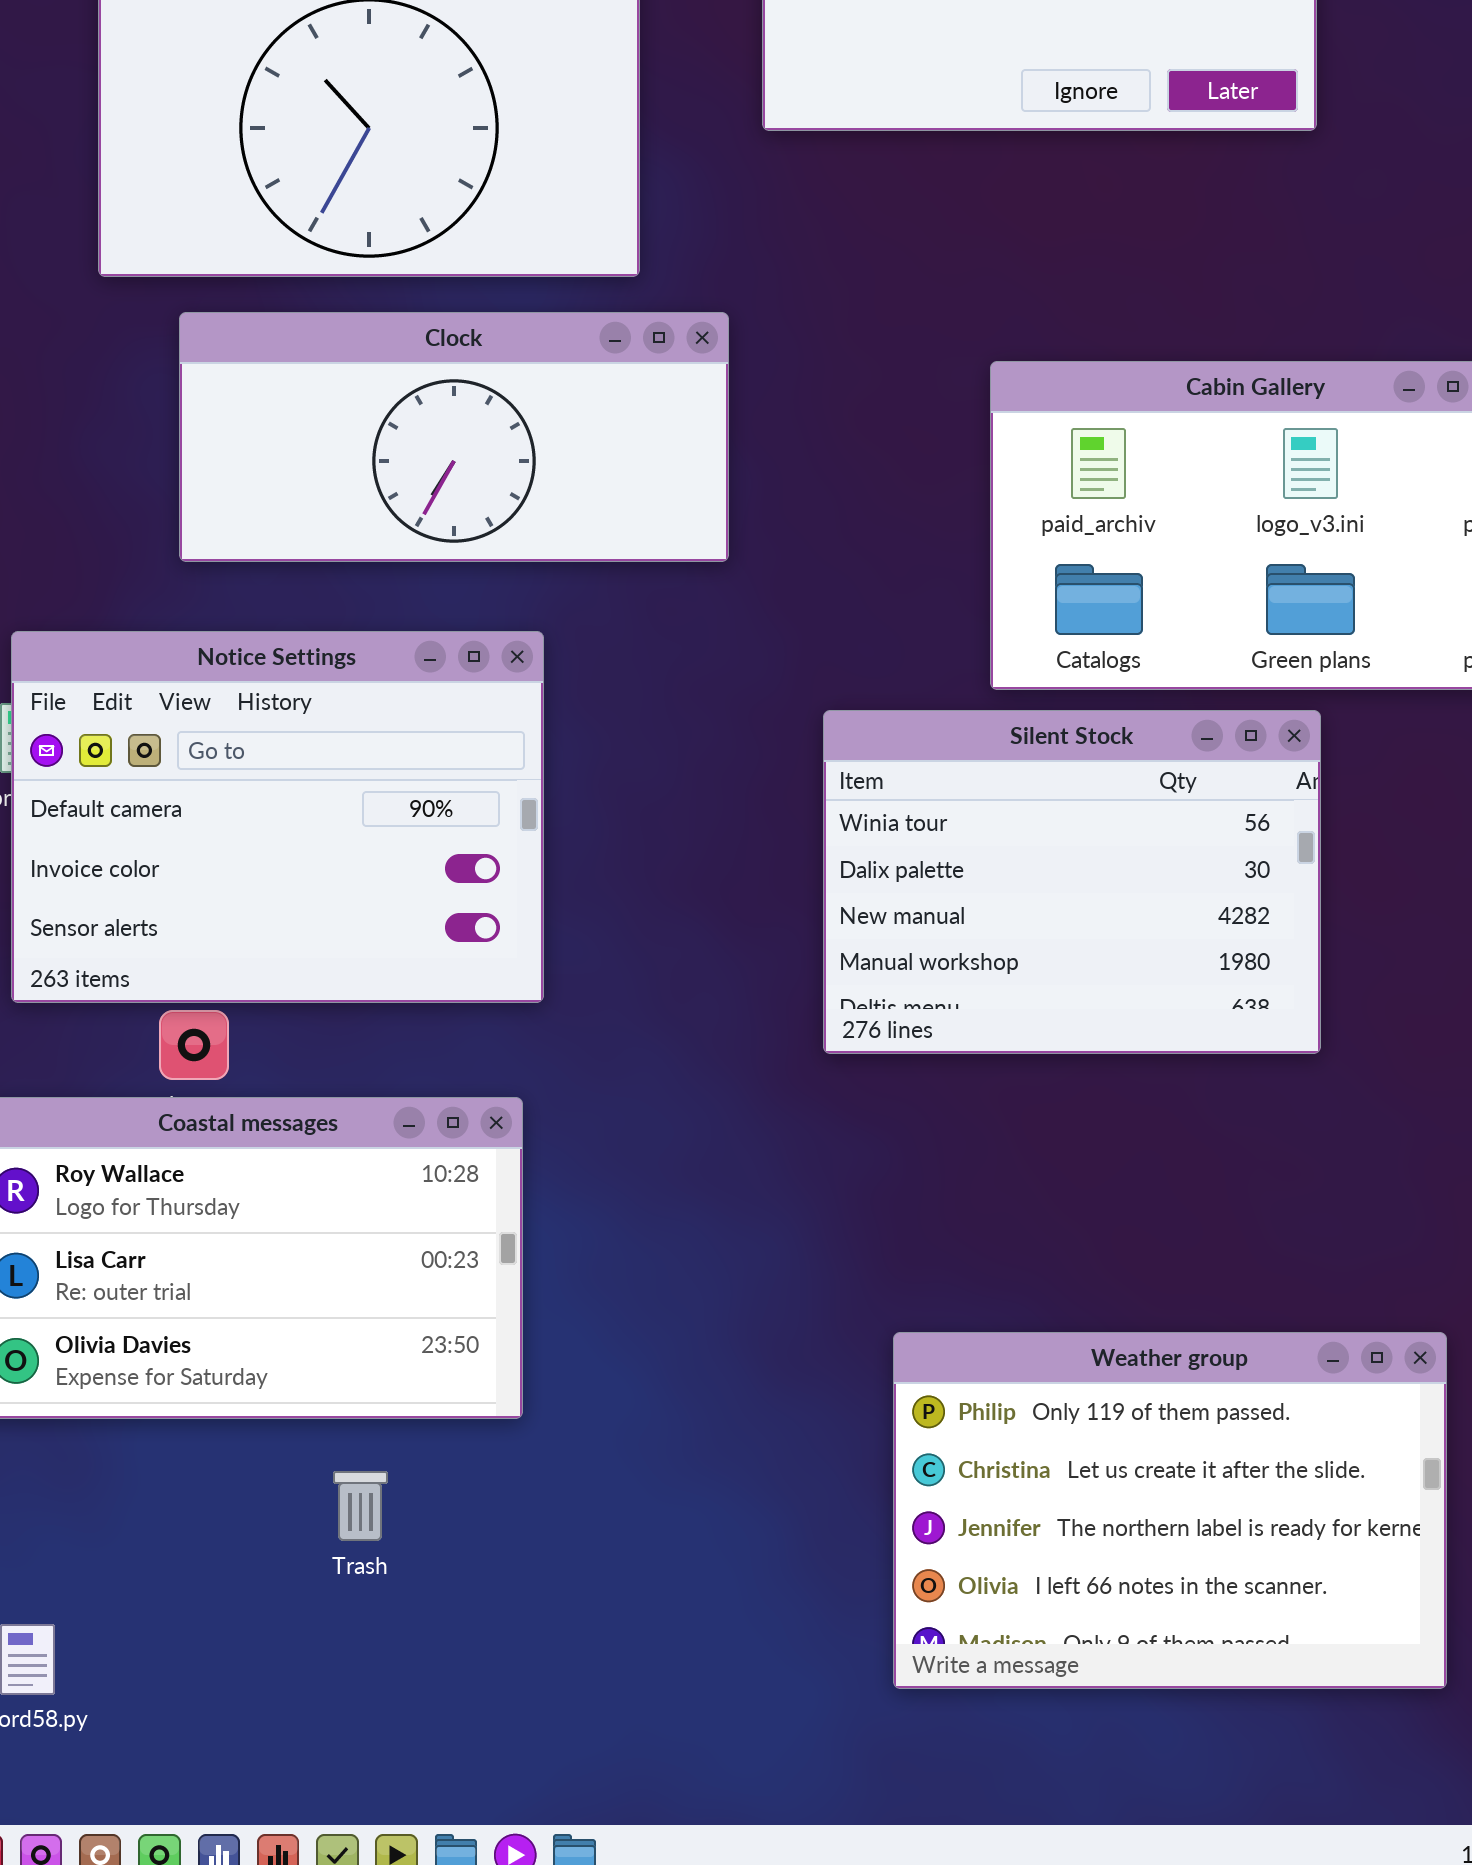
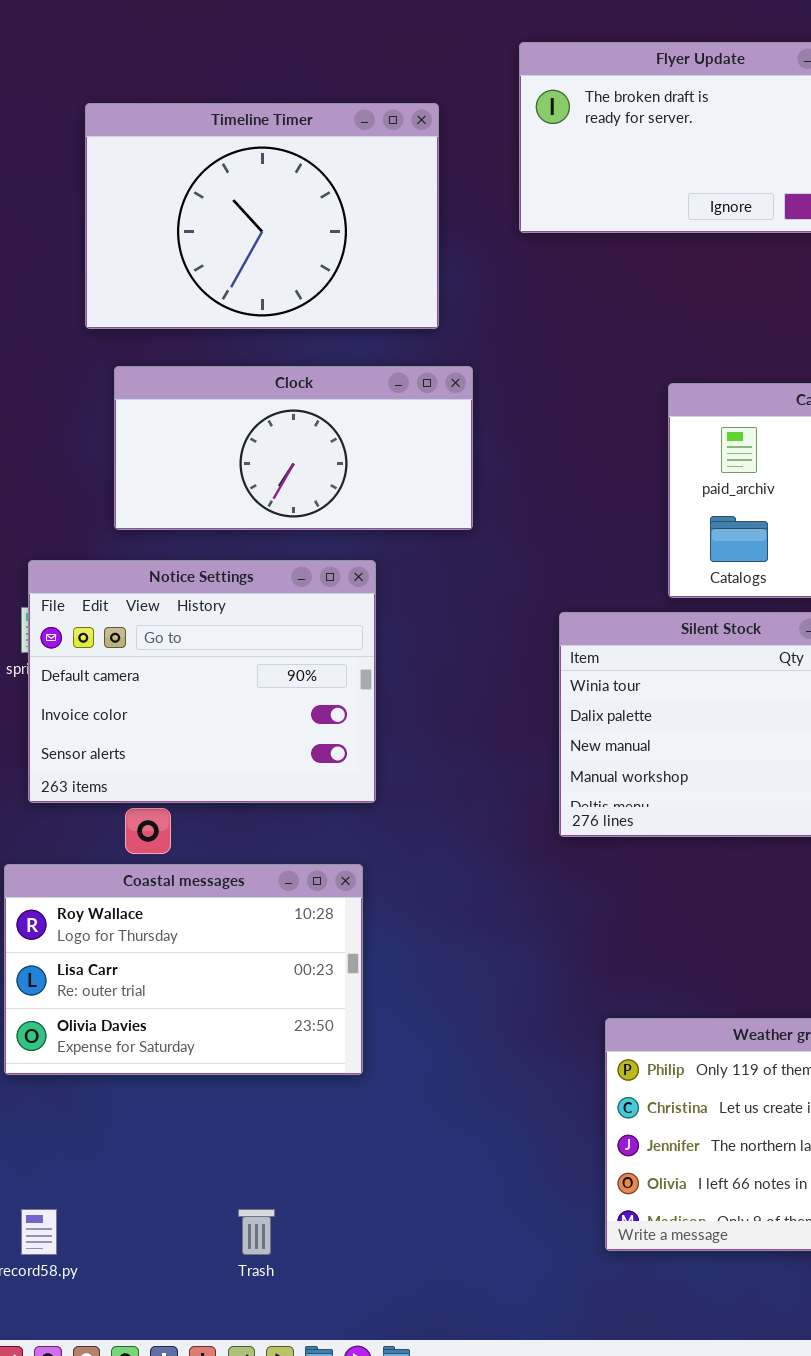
Clock: [179,312,729,562] -> [114,366,473,530], moved
Trash: [333,1471,388,1541] -> [238,1209,275,1255], moved

